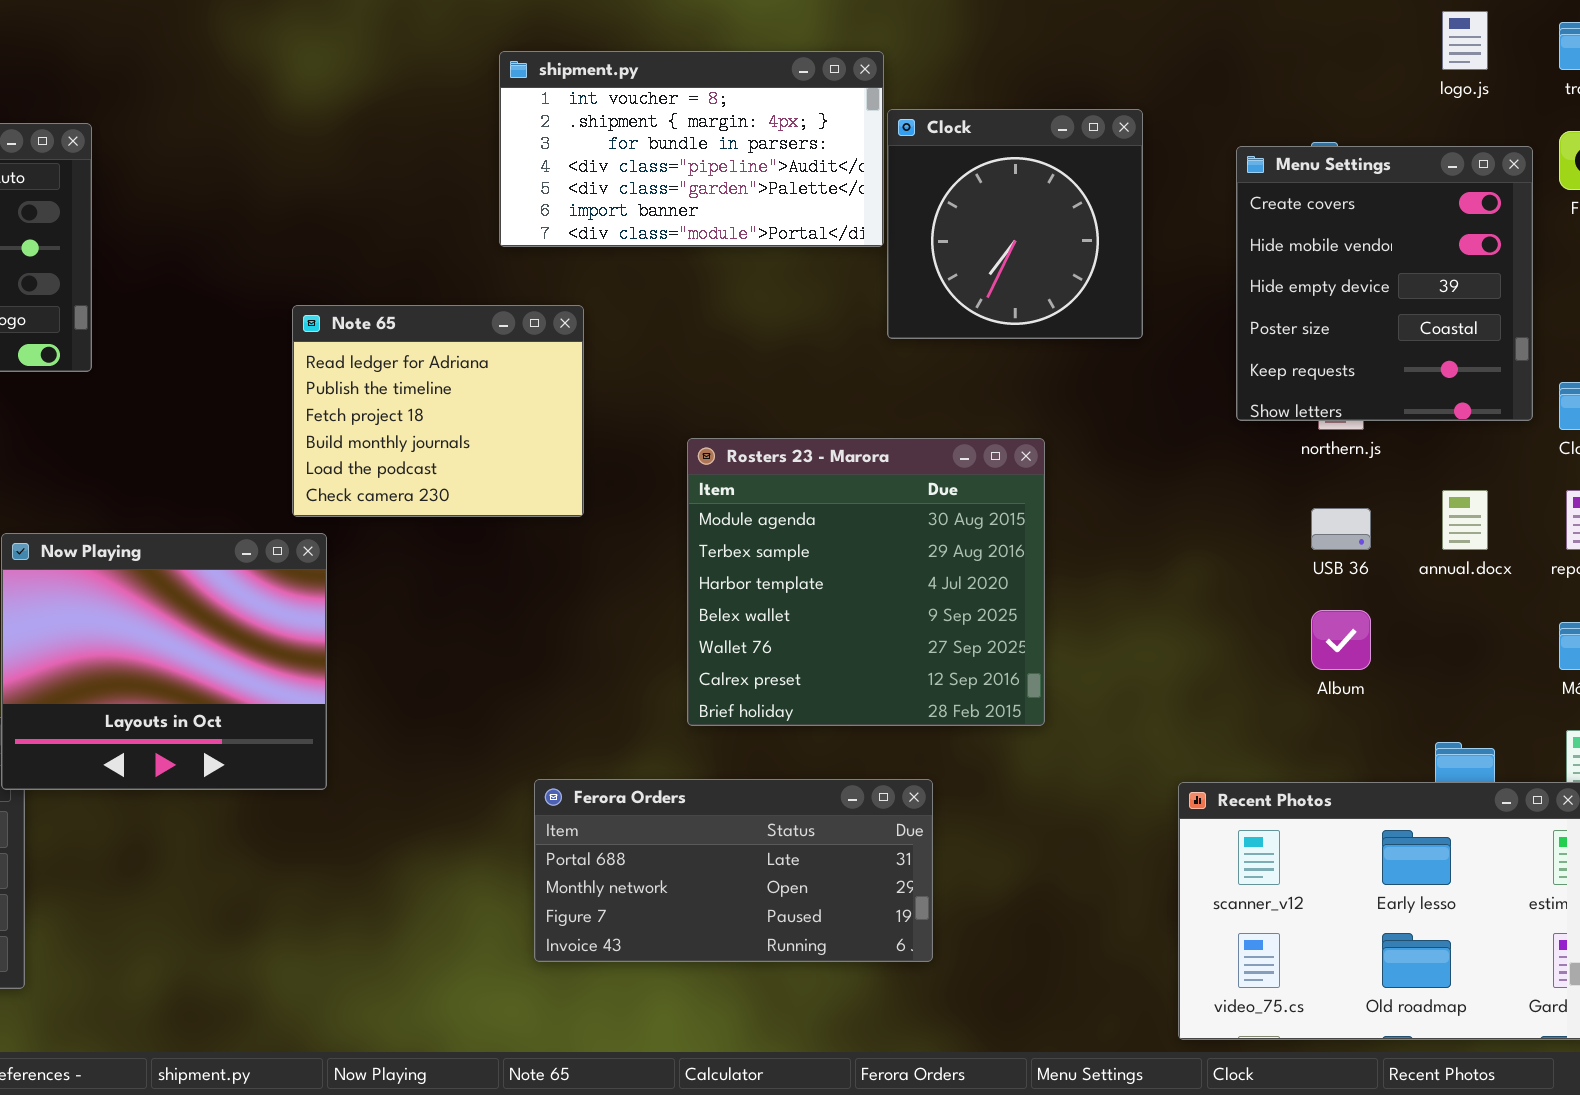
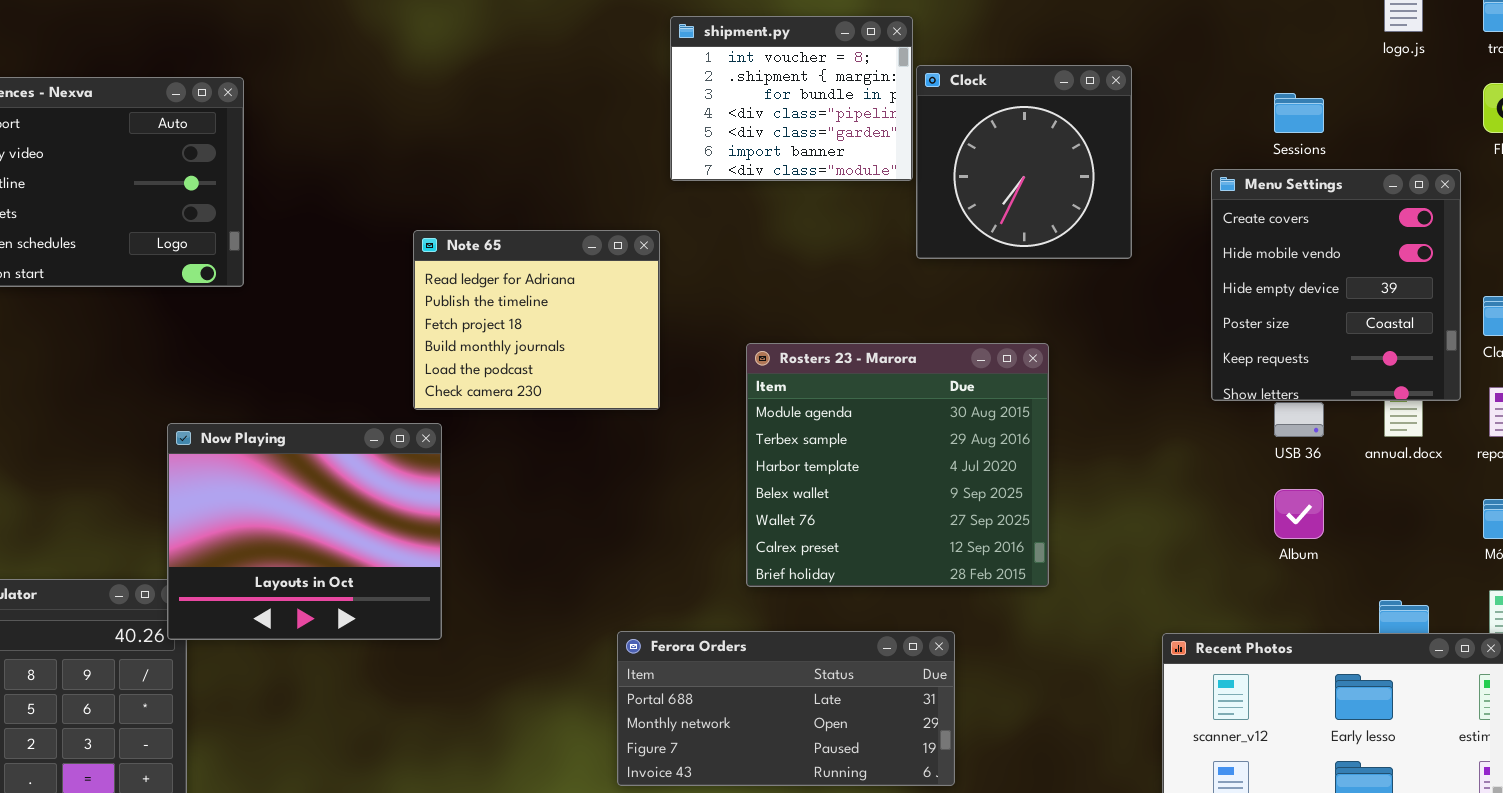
shipment.py: [499,51,884,247] -> [670,16,913,181], resized
Menu Settings: [1236,146,1533,421] -> [1211,169,1461,401], moved

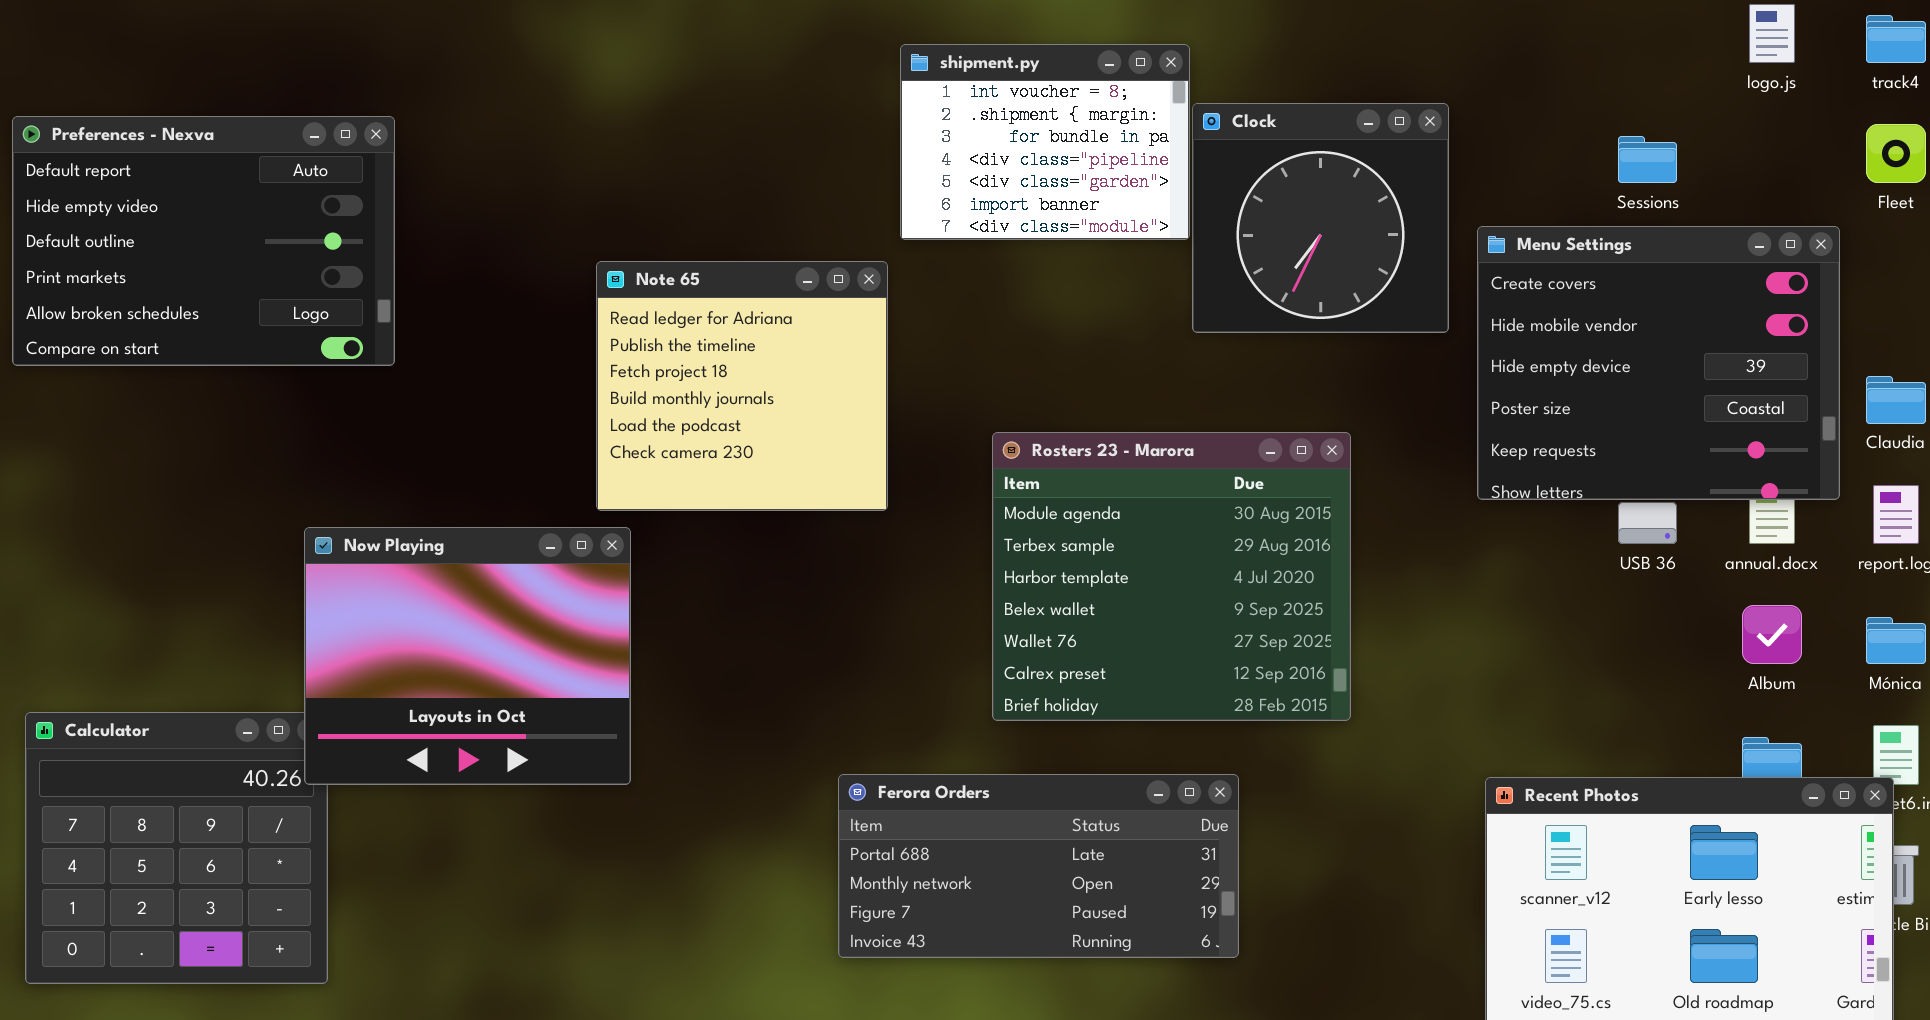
Menu Settings: [1211,169,1461,401] -> [1477,226,1840,500], resized
Note 65: [413,230,660,410] -> [596,261,888,511], resized
Album: [1274,489,1324,539] -> [1742,605,1802,664], moved

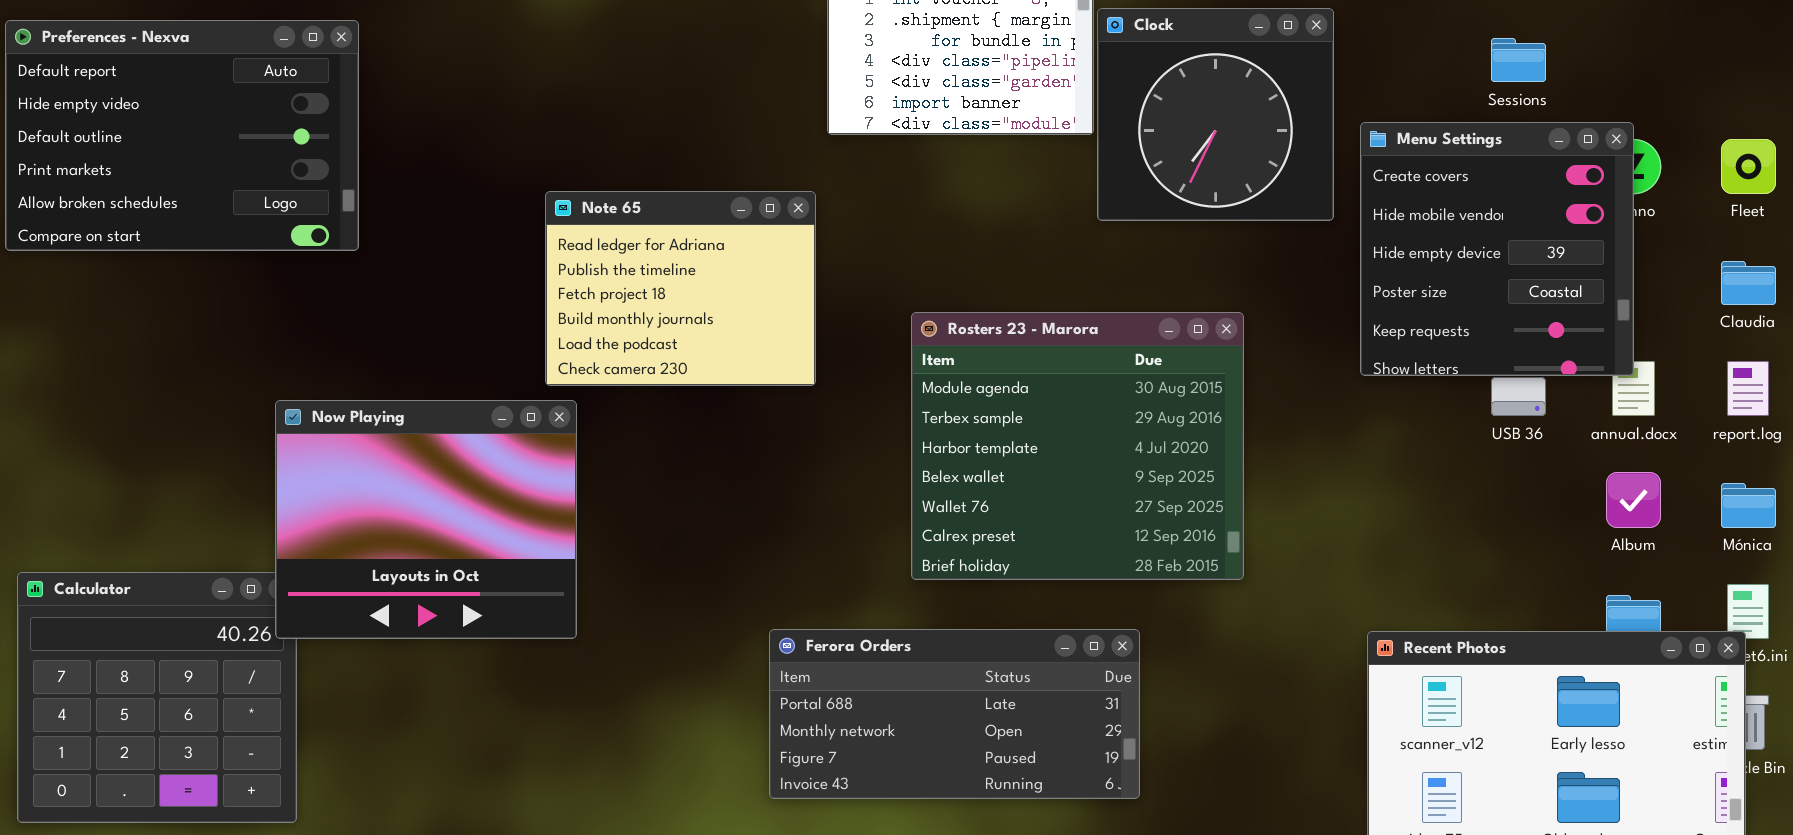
Fleet: [1866,124,1926,183] -> [1721,139,1776,194], moved
Menu Settings: [1477,226,1840,500] -> [1360,122,1634,376], resized
Note 65: [596,261,888,511] -> [545,191,816,386], resized

